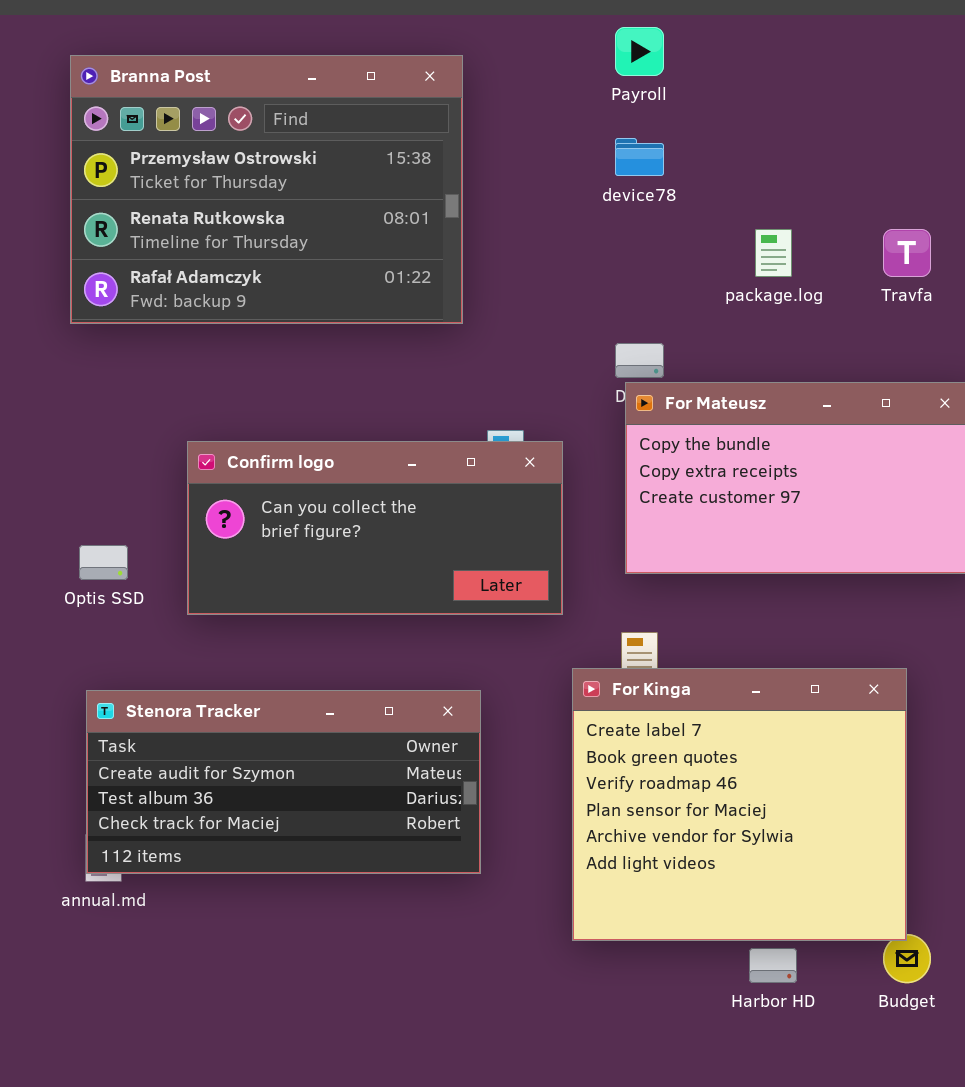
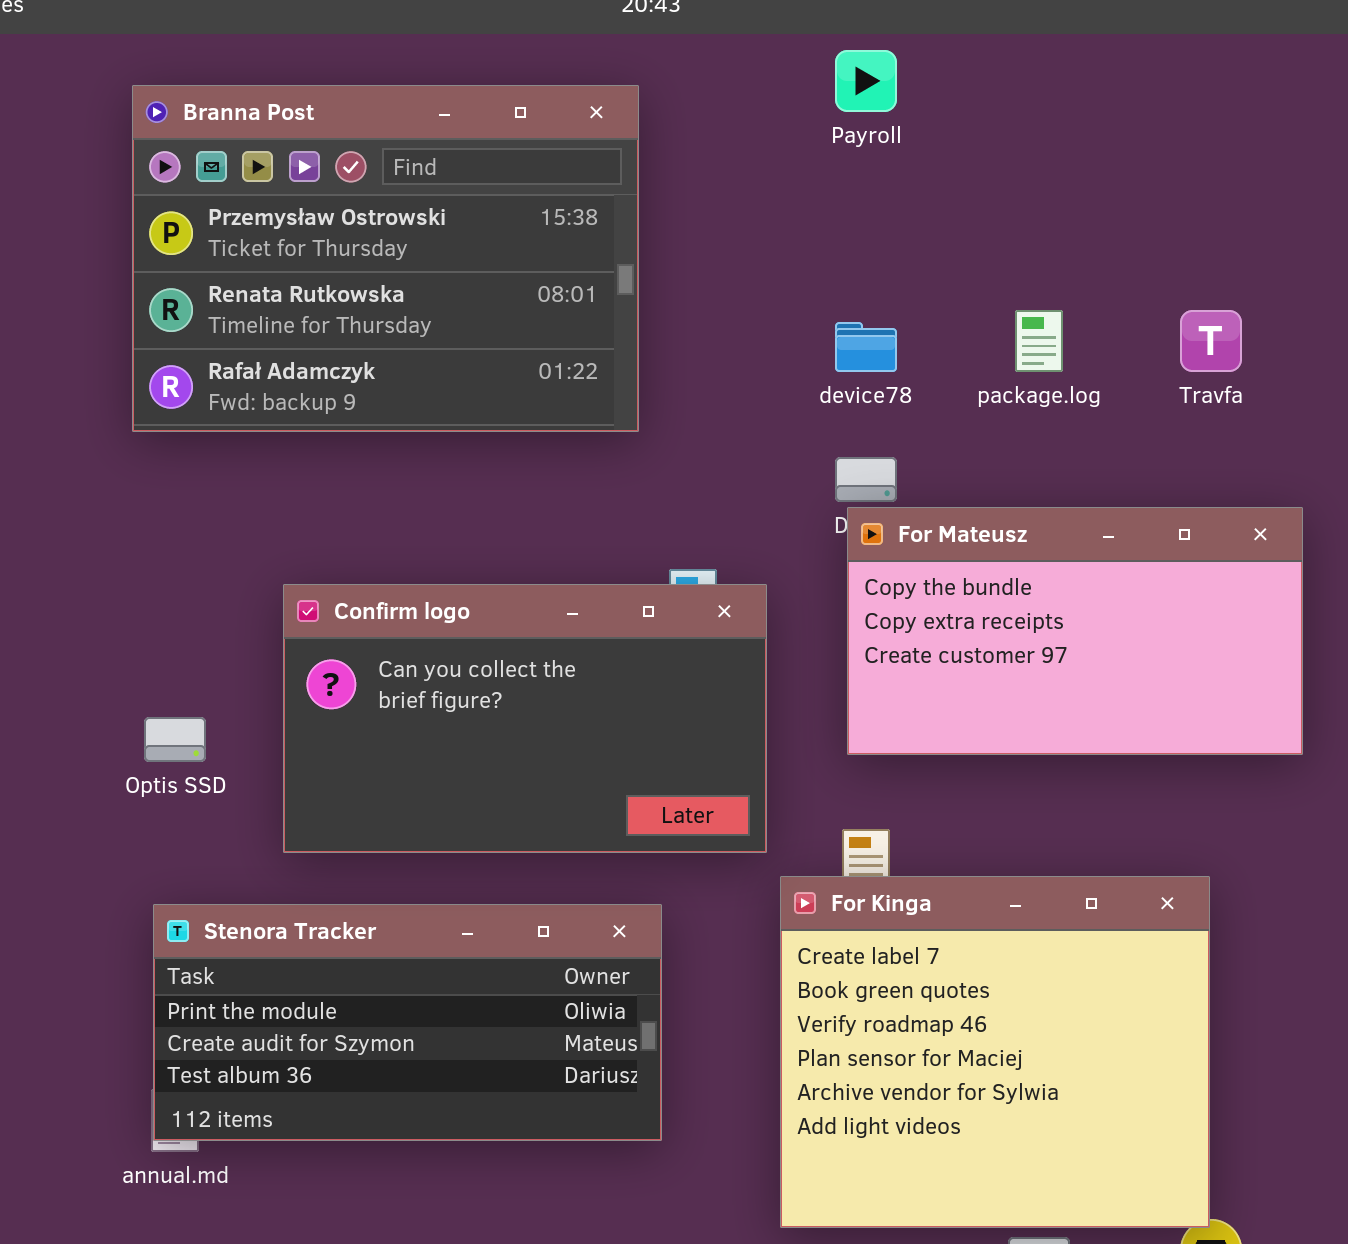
device78: [615,138,664,176] -> [835,322,897,372], moved
Confirm logo: [187,441,563,615] -> [283,584,767,853], resized
Stenora Tracker: [86,690,481,874] -> [153,904,662,1141], scrolled up 1 row

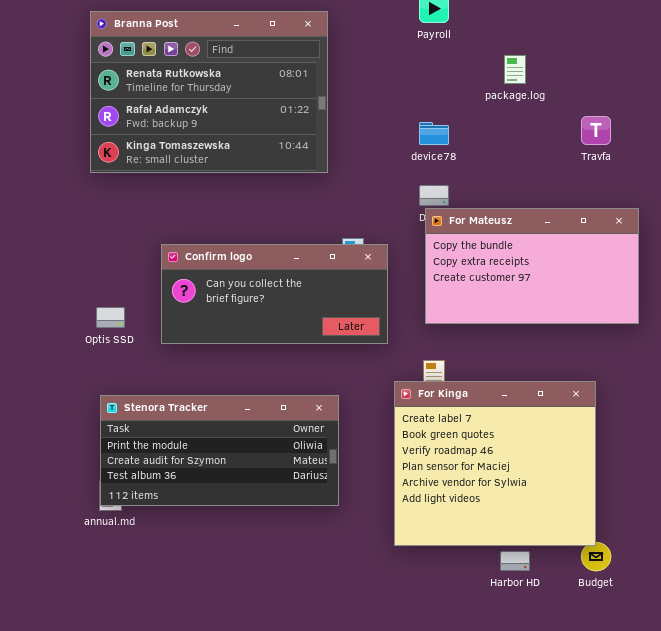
Branna Post: [132,85,639,432] -> [90,11,328,173], scrolled down 1 row
package.log: [1015,310,1063,372] -> [504,55,526,84], moved
Confirm logo: [283,584,767,853] -> [161,244,388,344], resized

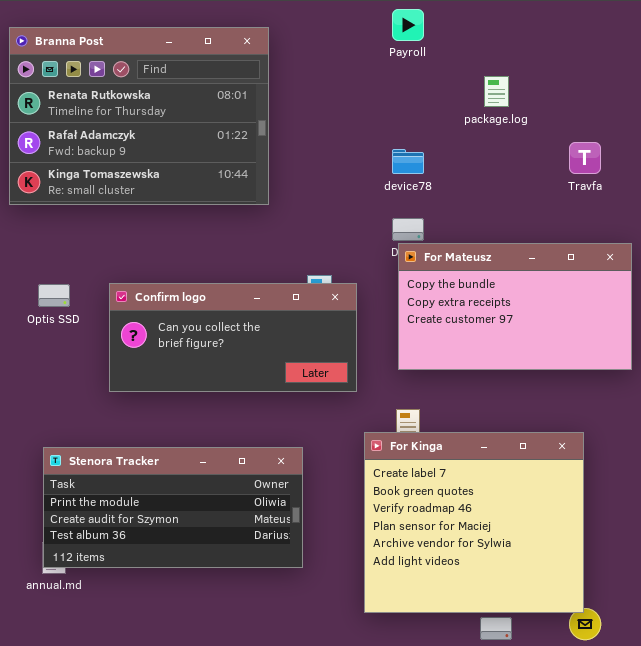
Branna Post: [90,11,328,173] -> [9,27,269,205], moved
Optis SSD: [96,307,125,328] -> [38,284,70,307], moved

